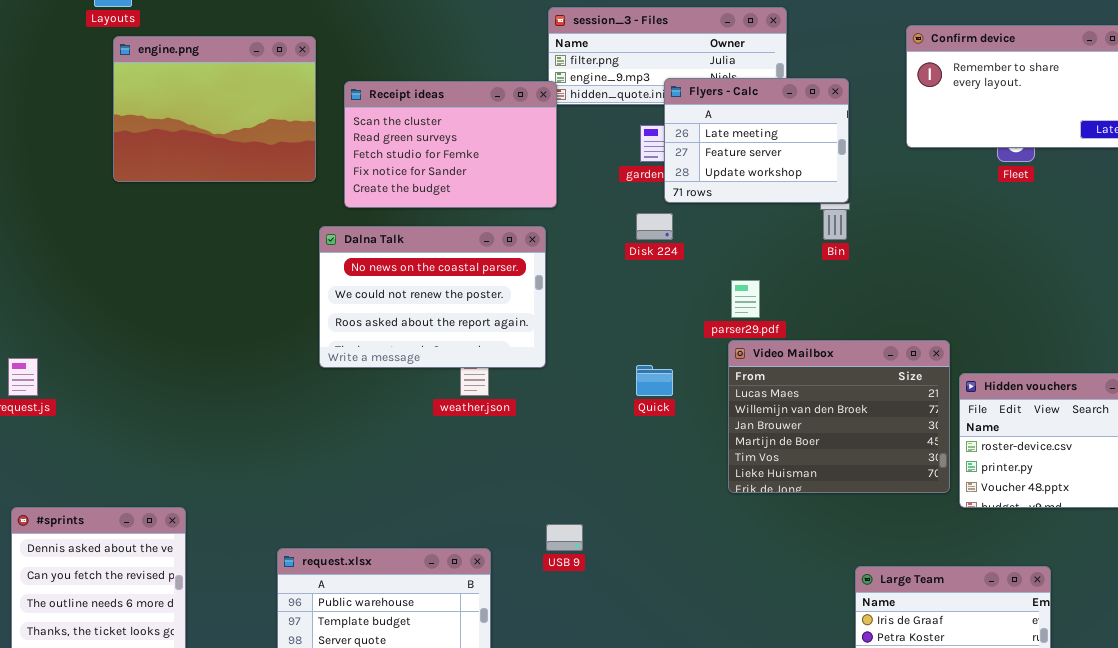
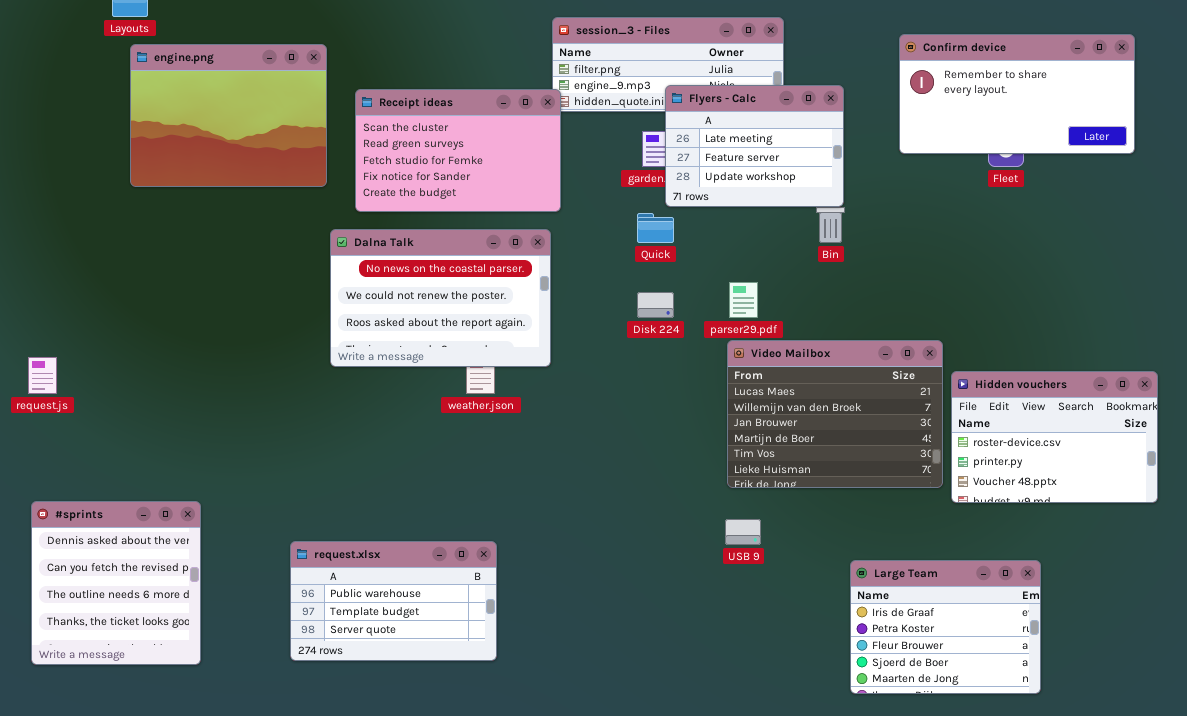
Disk 224: [636,213,673,240] -> [637,292,674,318], moved
Quick: [636,365,673,396] -> [637,213,674,243], moved
USB 9: [546,524,583,551] -> [725,519,761,545], moved

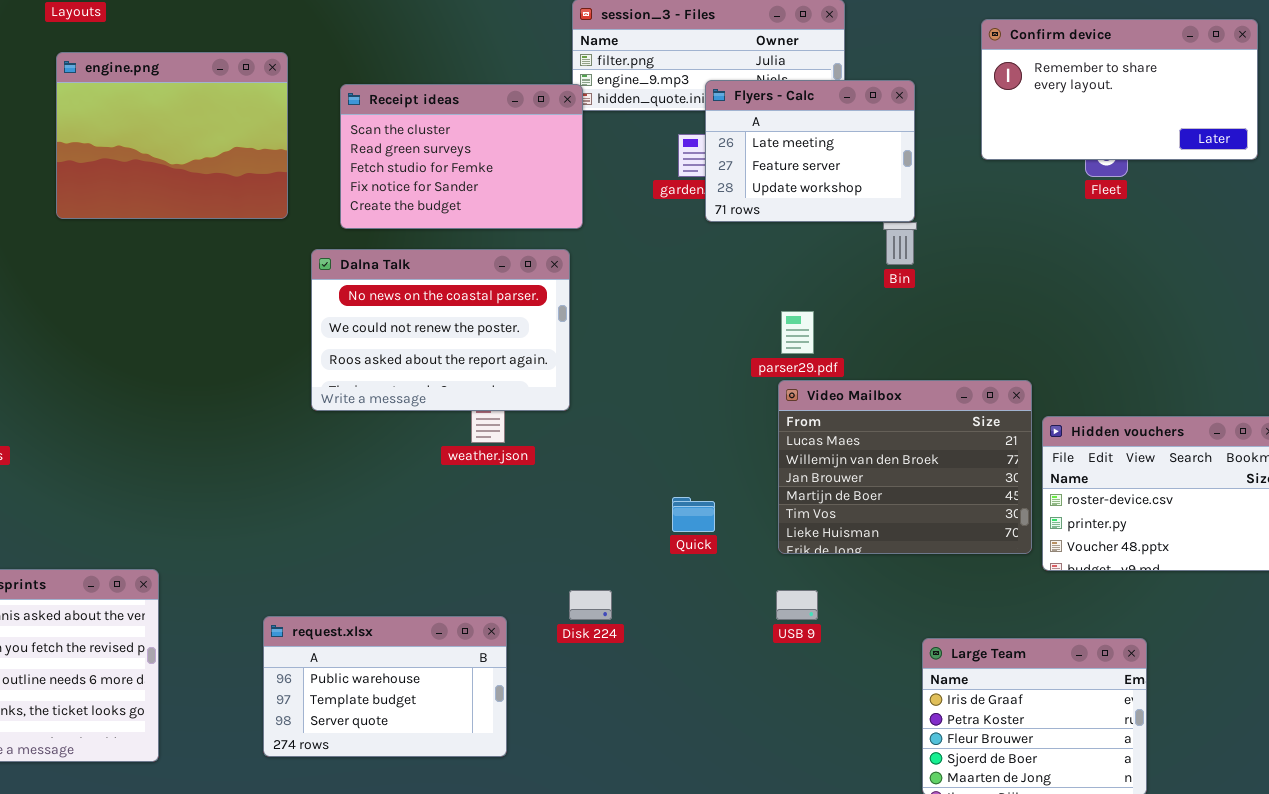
engine.png: [130,44,327,187] -> [56,52,288,219], moved
Quick: [637,213,674,243] -> [672,497,715,532], moved
Disk 224: [637,292,674,318] -> [569,590,612,620], moved

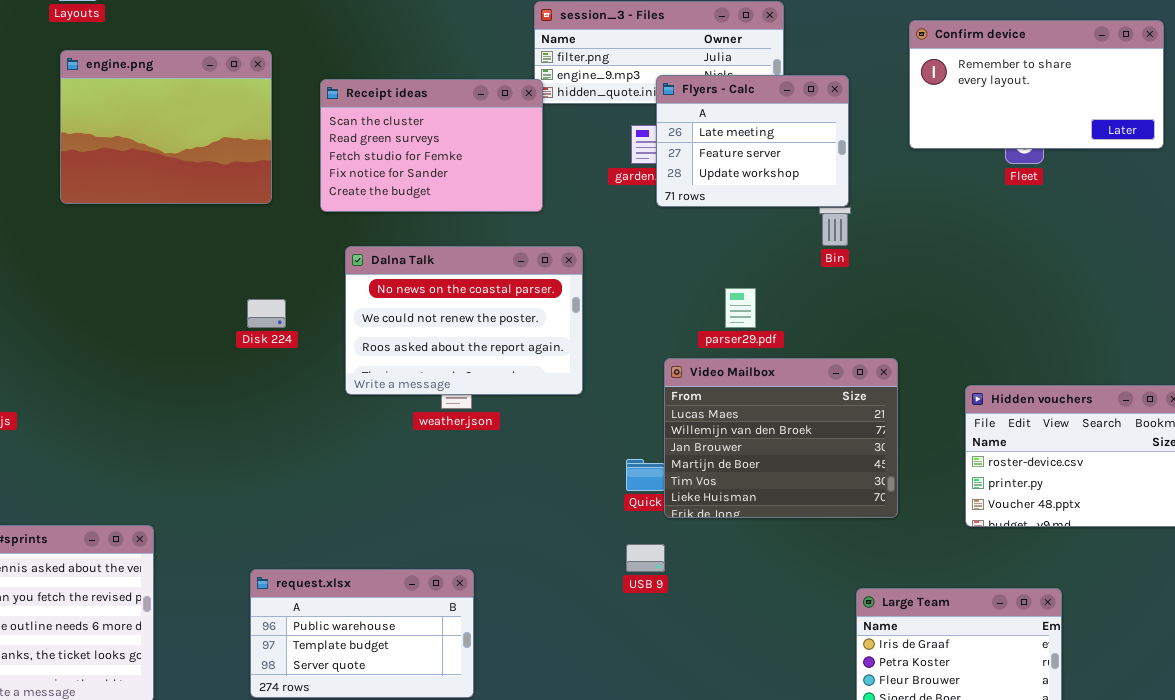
Dalna Talk: [311,249,570,411] -> [345,246,583,395], moved
Video Mailbox: [778,380,1032,554] -> [664,358,898,518], moved
Disk 224: [569,590,612,620] -> [247,299,286,328], moved
USB 9: [776,590,818,620] -> [626,544,665,572], moved

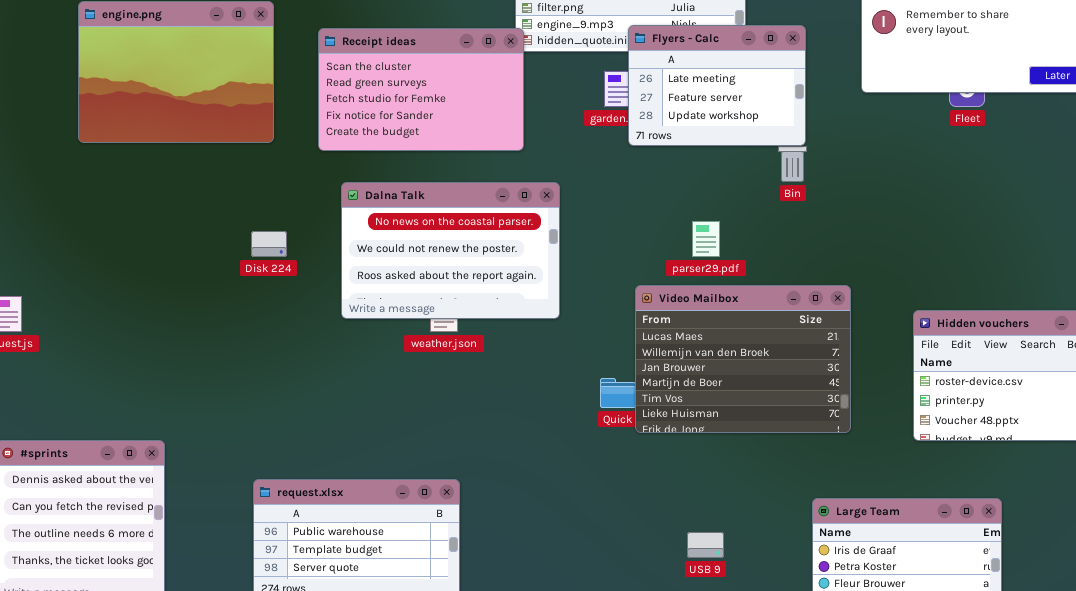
USB 9: [626,544,665,572] -> [687,532,724,558], moved

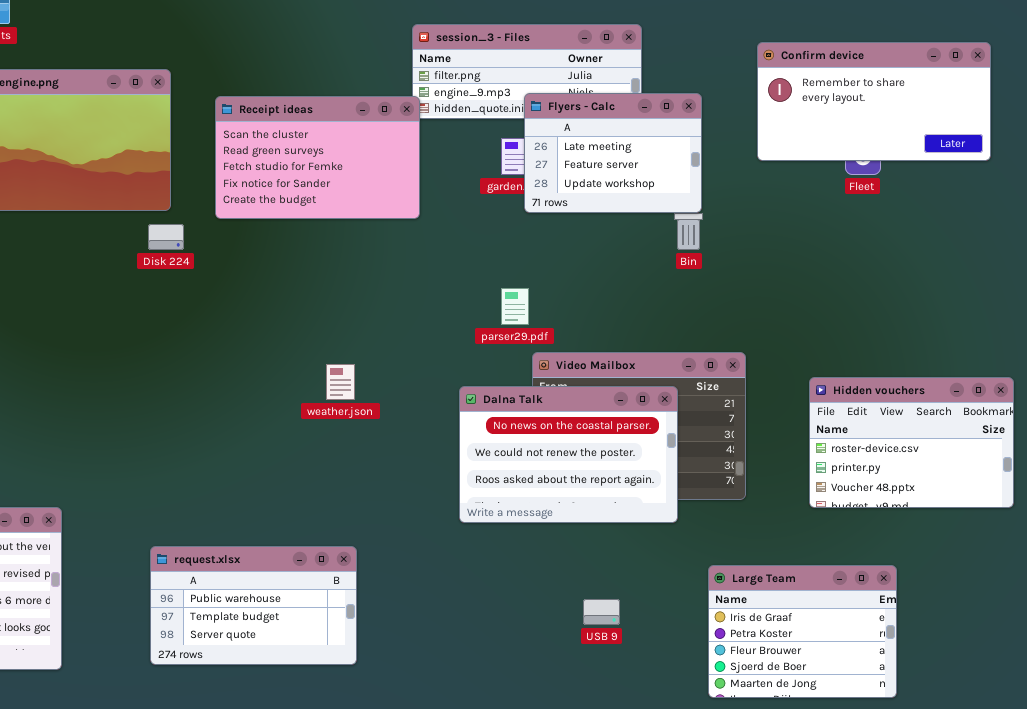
Dalna Talk: [341,182,560,319] -> [459,386,678,523], moved
parser29.pdf: [692,221,720,257] -> [501,288,529,325], moved
Disk 224: [251,231,287,257] -> [148,224,184,250], moved

